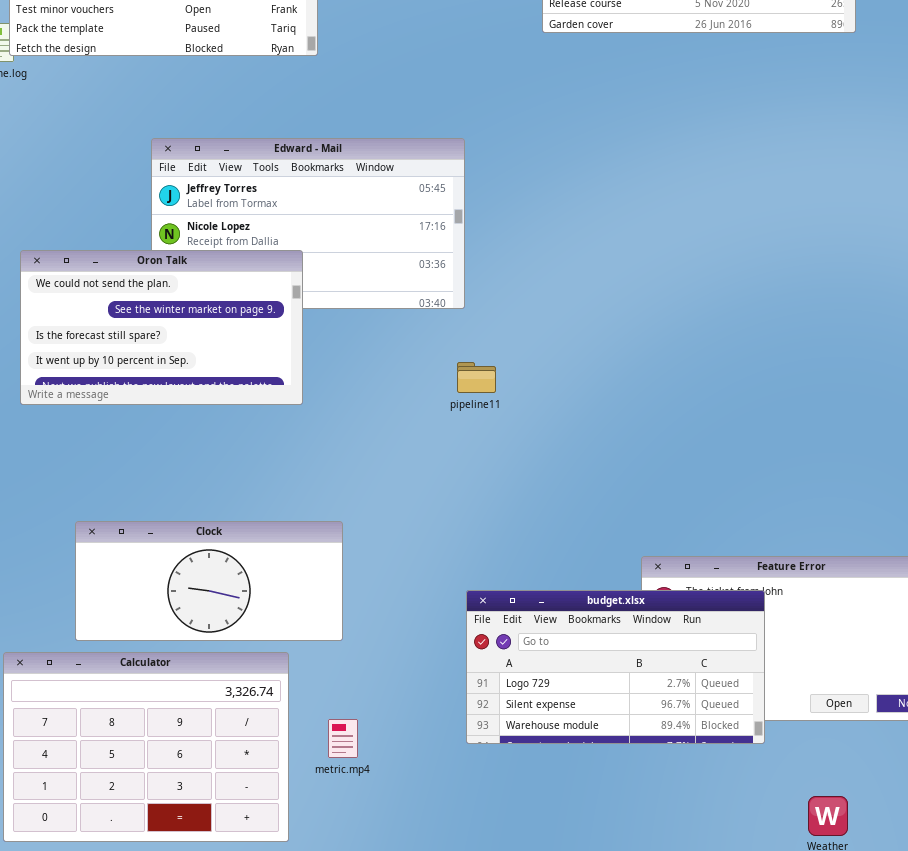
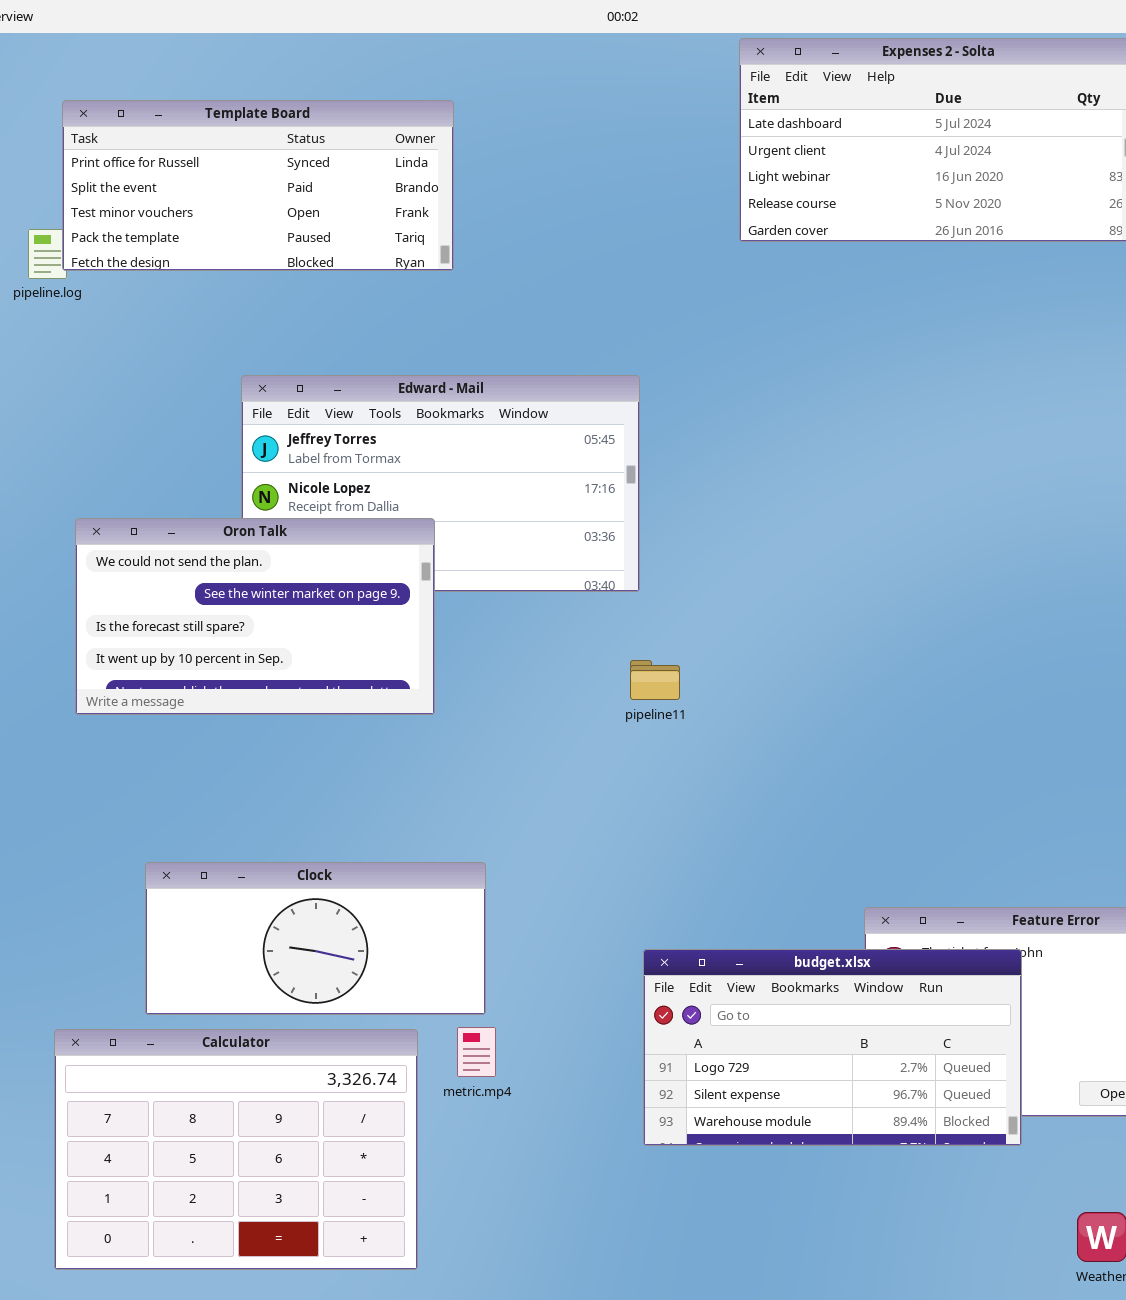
metric.mp4: [328,719,358,758] -> [457,1027,496,1077], moved

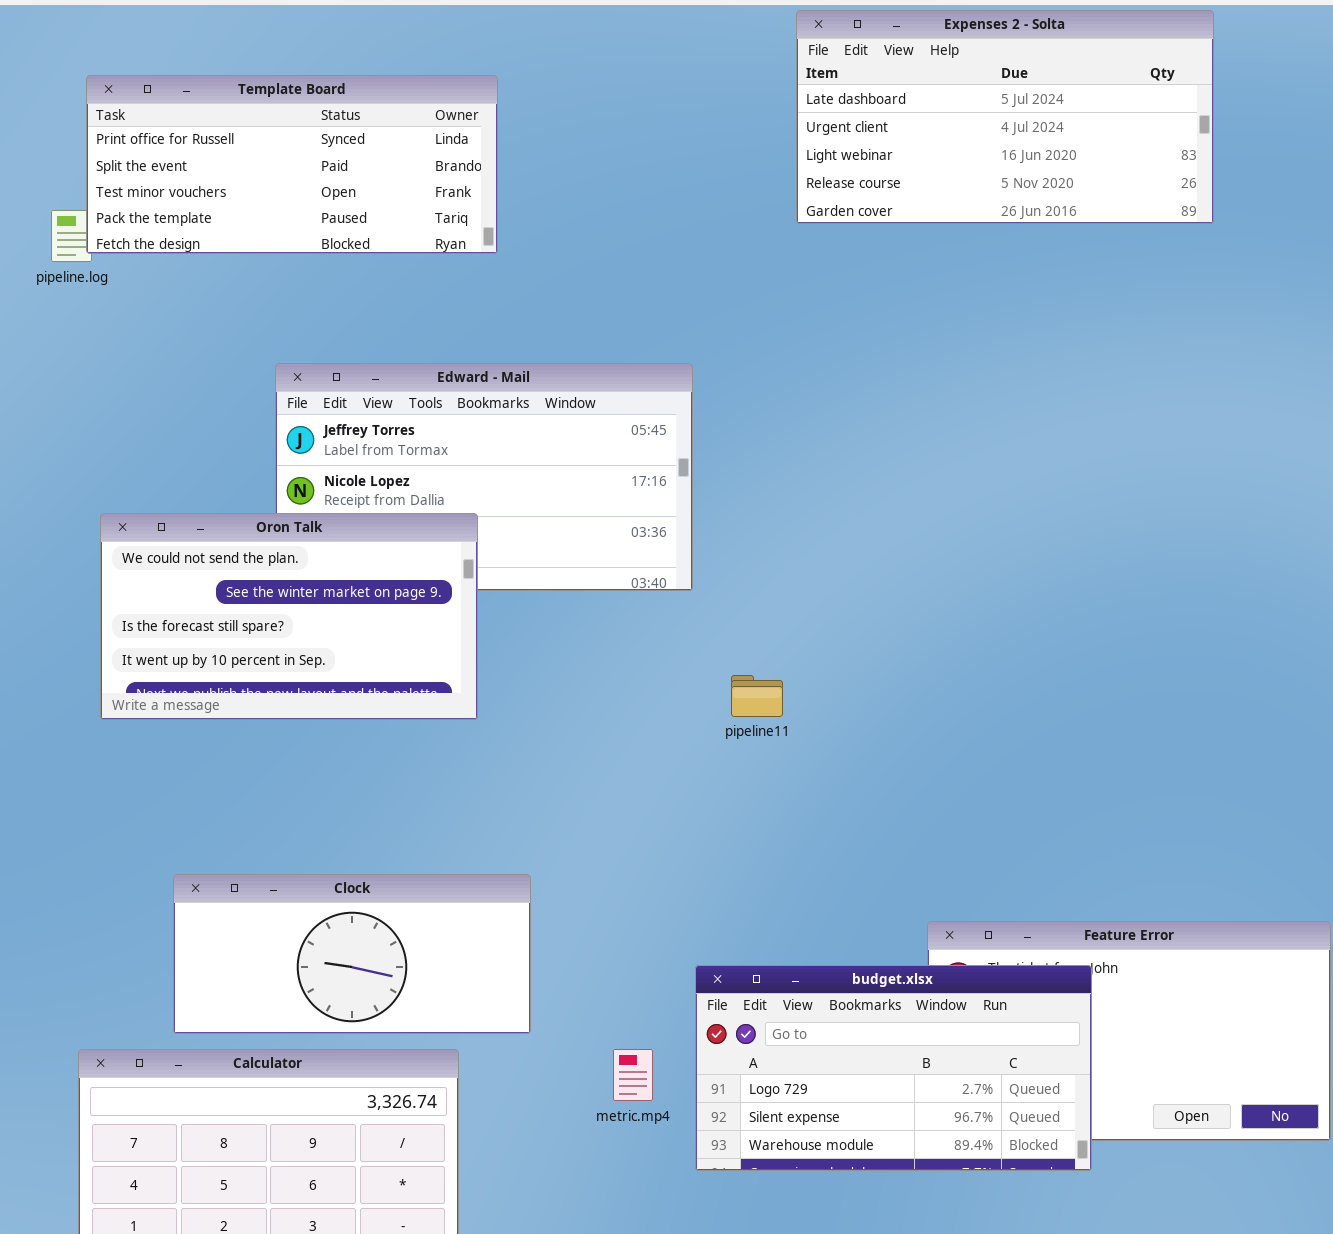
pipeline11: [630,660,680,700] -> [731,675,783,717], moved
metric.mp4: [457,1027,496,1077] -> [613,1049,653,1101], moved

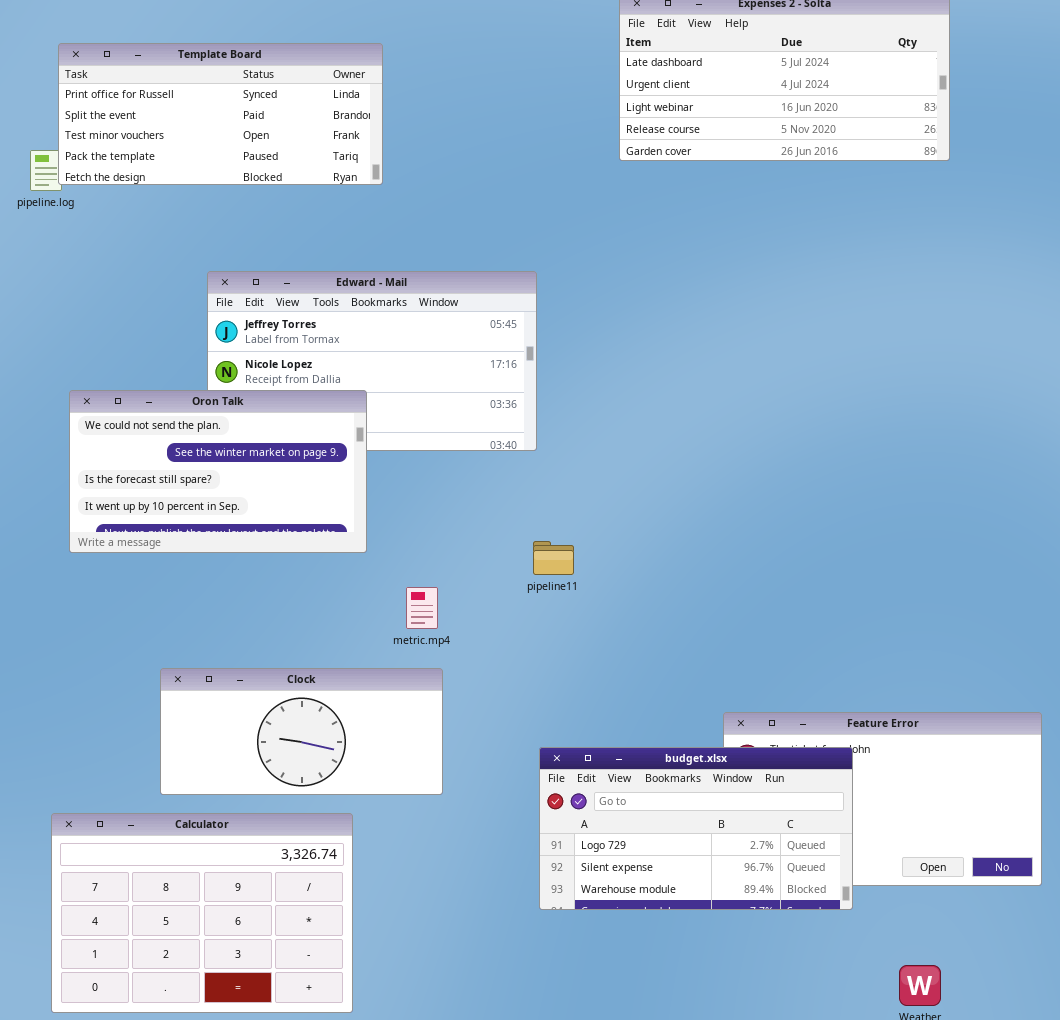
pipeline11: [731,675,783,717] -> [533,541,574,575], moved
Clock: [173,874,531,1034] -> [160,668,443,795], moved
metric.mp4: [613,1049,653,1101] -> [406,587,438,629], moved

